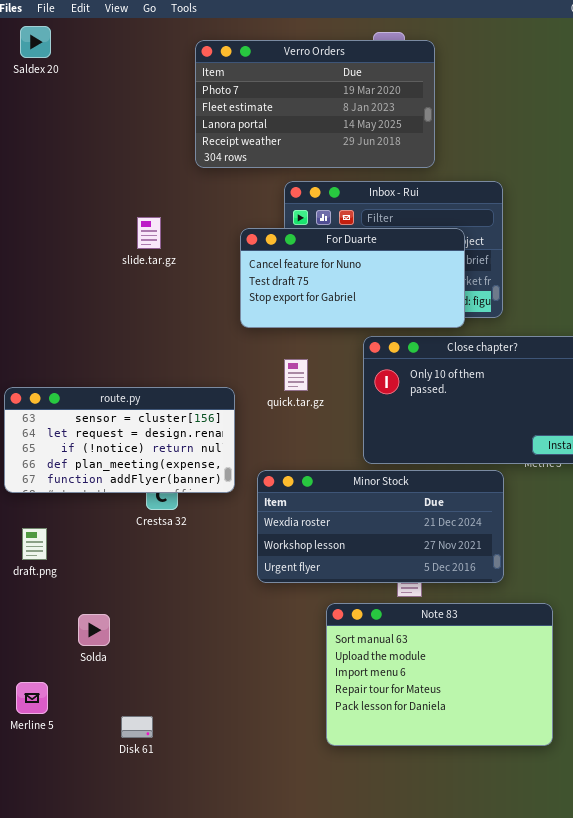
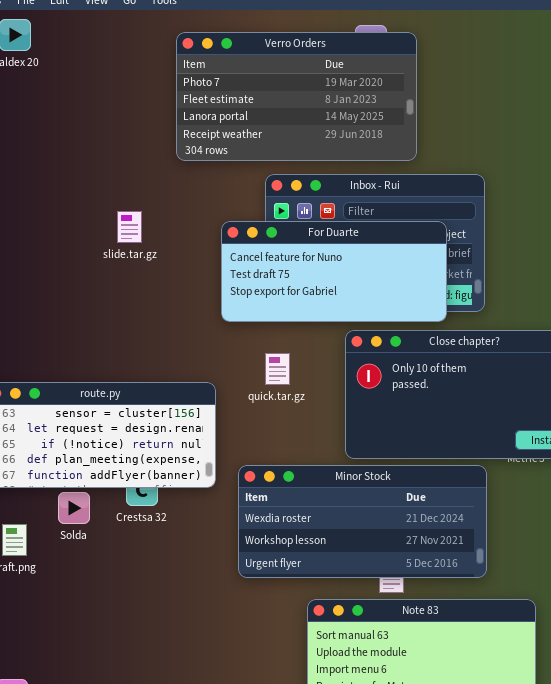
Solda: [78,614,110,646] -> [58,492,90,524], moved

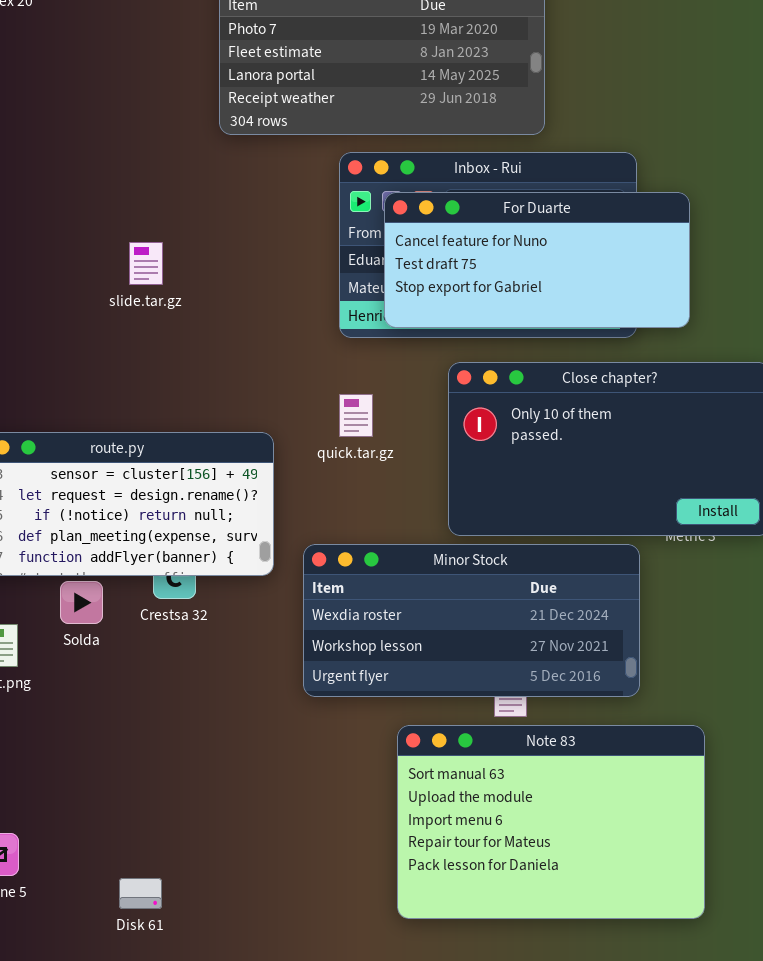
slide.tar.gz: [117,211,142,243] -> [129,242,163,285], moved
For Duarte: [221,221,447,322] -> [384,192,690,328], moved

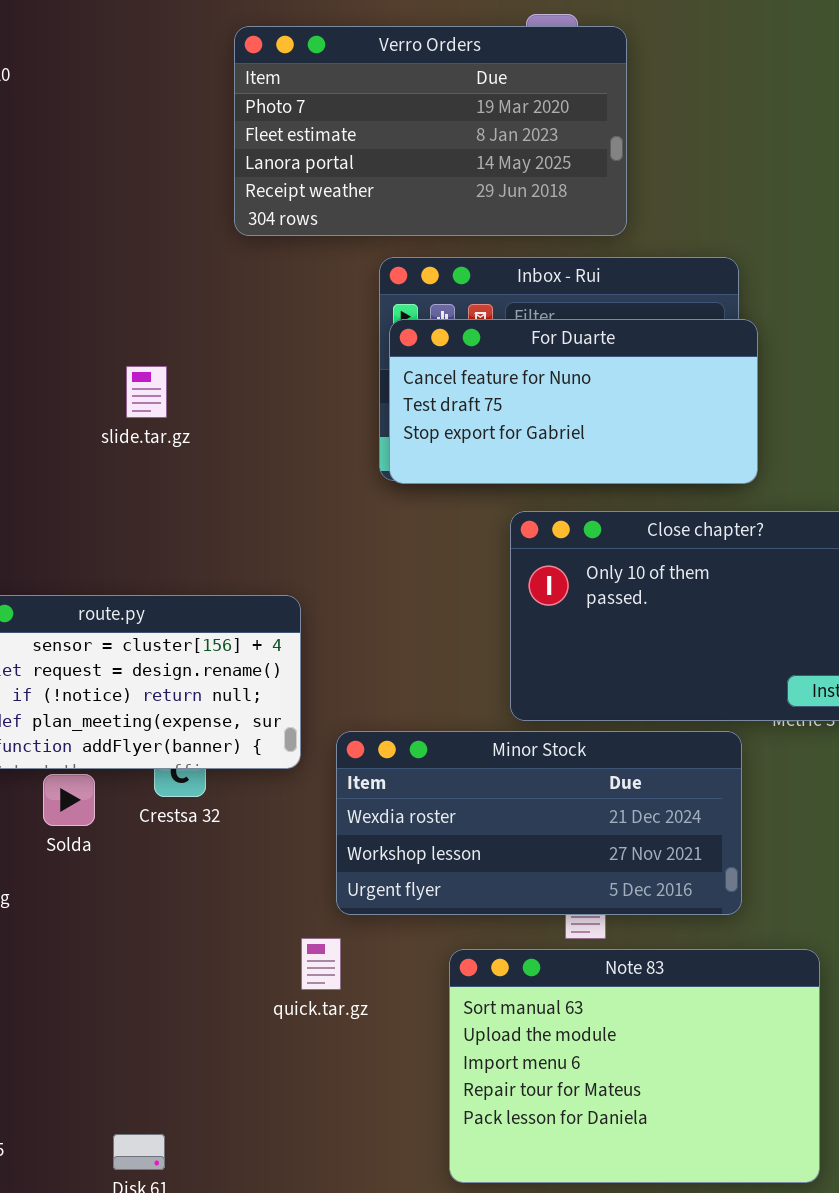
For Duarte: [384,192,690,328] -> [389,319,758,484], moved
quick.tar.gz: [339,394,373,437] -> [301,938,341,990], moved

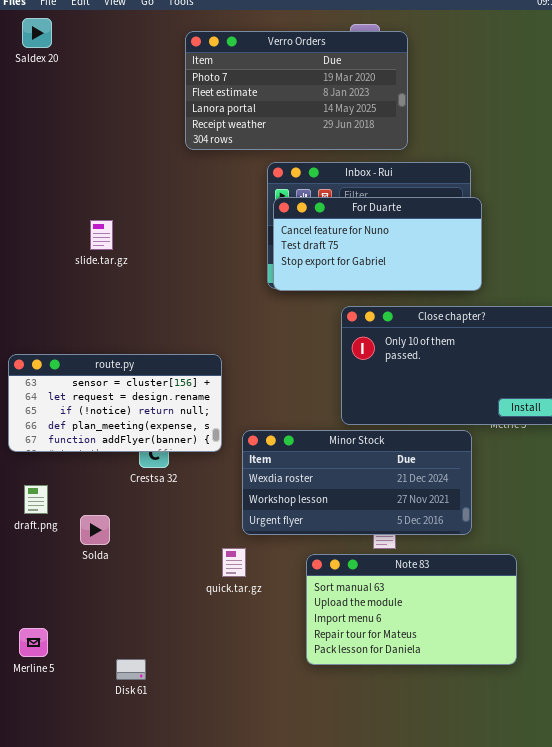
slide.tar.gz: [126,366,167,418] -> [90,220,113,250], moved
Solda: [43,774,95,826] -> [80,515,110,545], moved
Note 83: [449,949,820,1183] -> [306,554,517,665], resized

